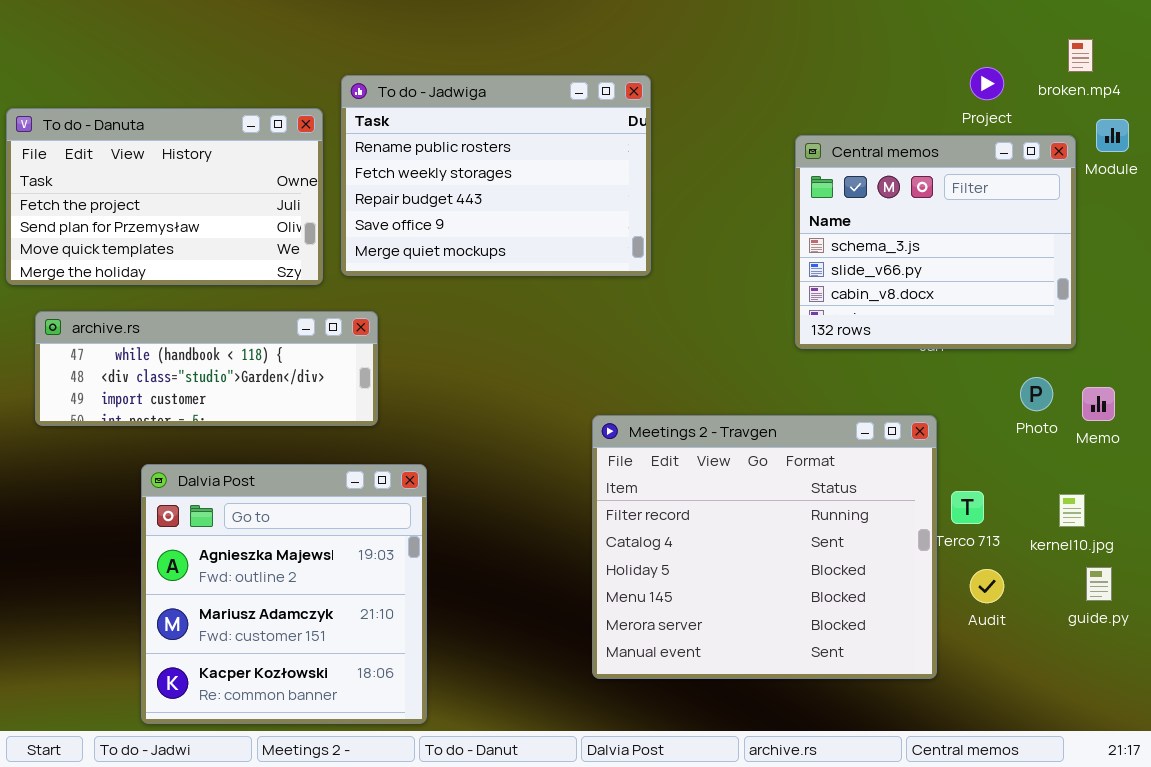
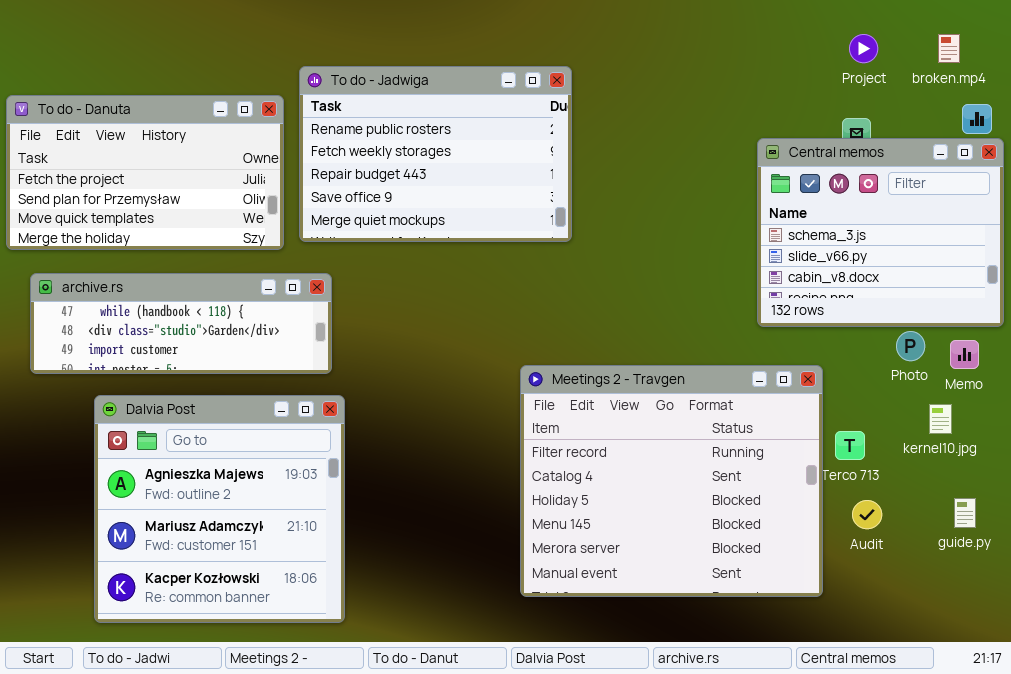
Project: [970,67,1004,100] -> [849,34,878,63], moved
Central memos: [795,135,1076,349] -> [757,138,1004,327], moved
Dalvia Post: [141,464,427,724] -> [94,395,345,623], moved
kernel10.jpg: [1059,494,1085,527] -> [929,404,952,434], moved

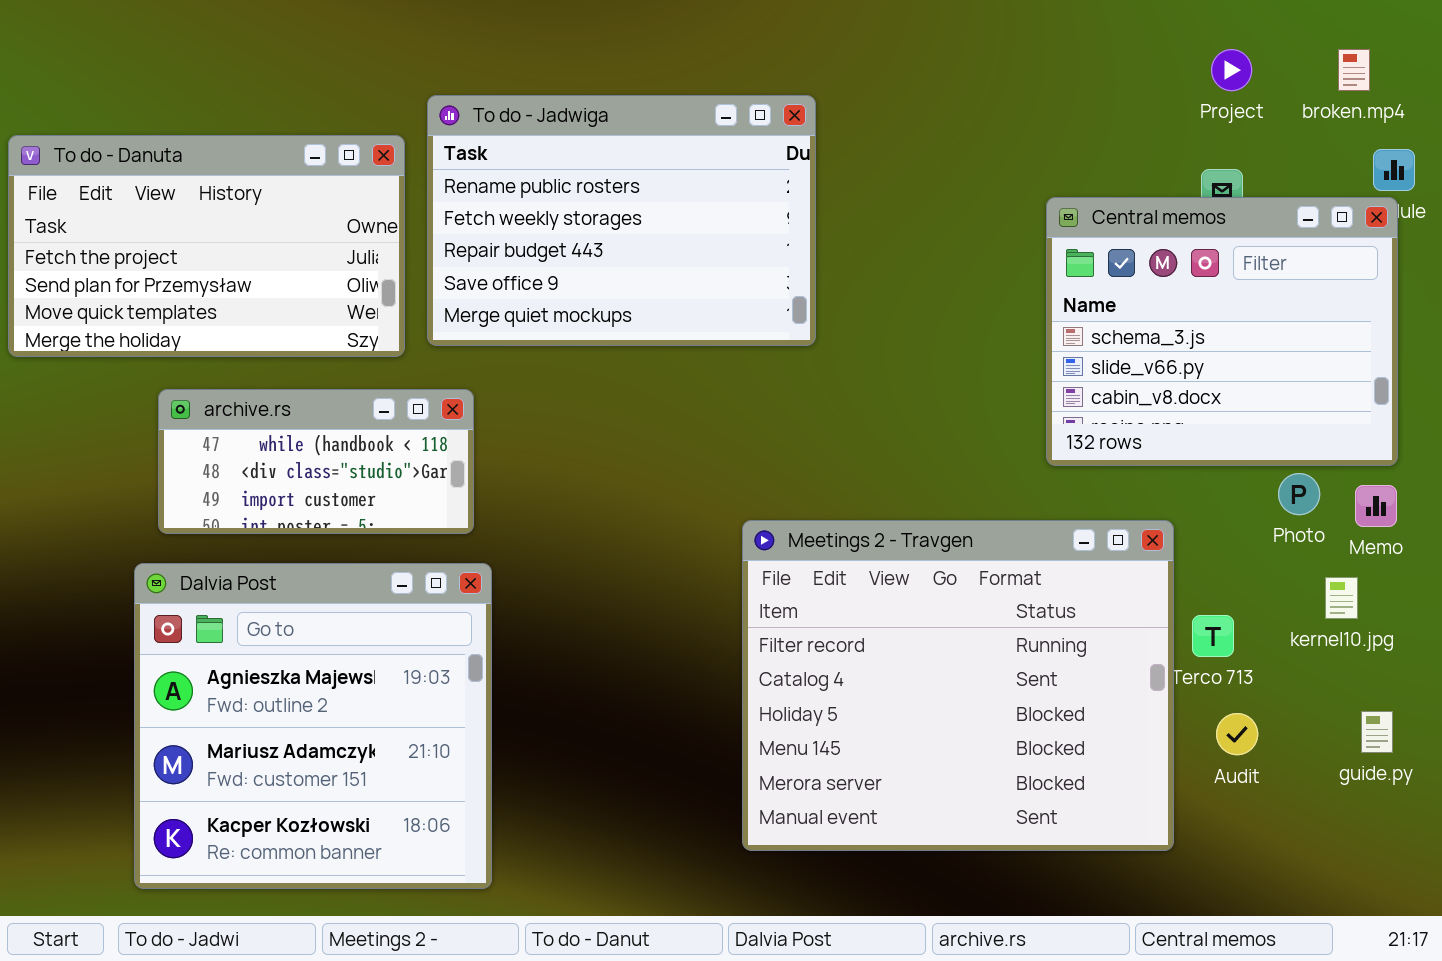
Central memos: [757,138,1004,327] -> [1046,197,1398,466], moved
archive.rs: [30,273,332,374] -> [158,389,474,534], resized

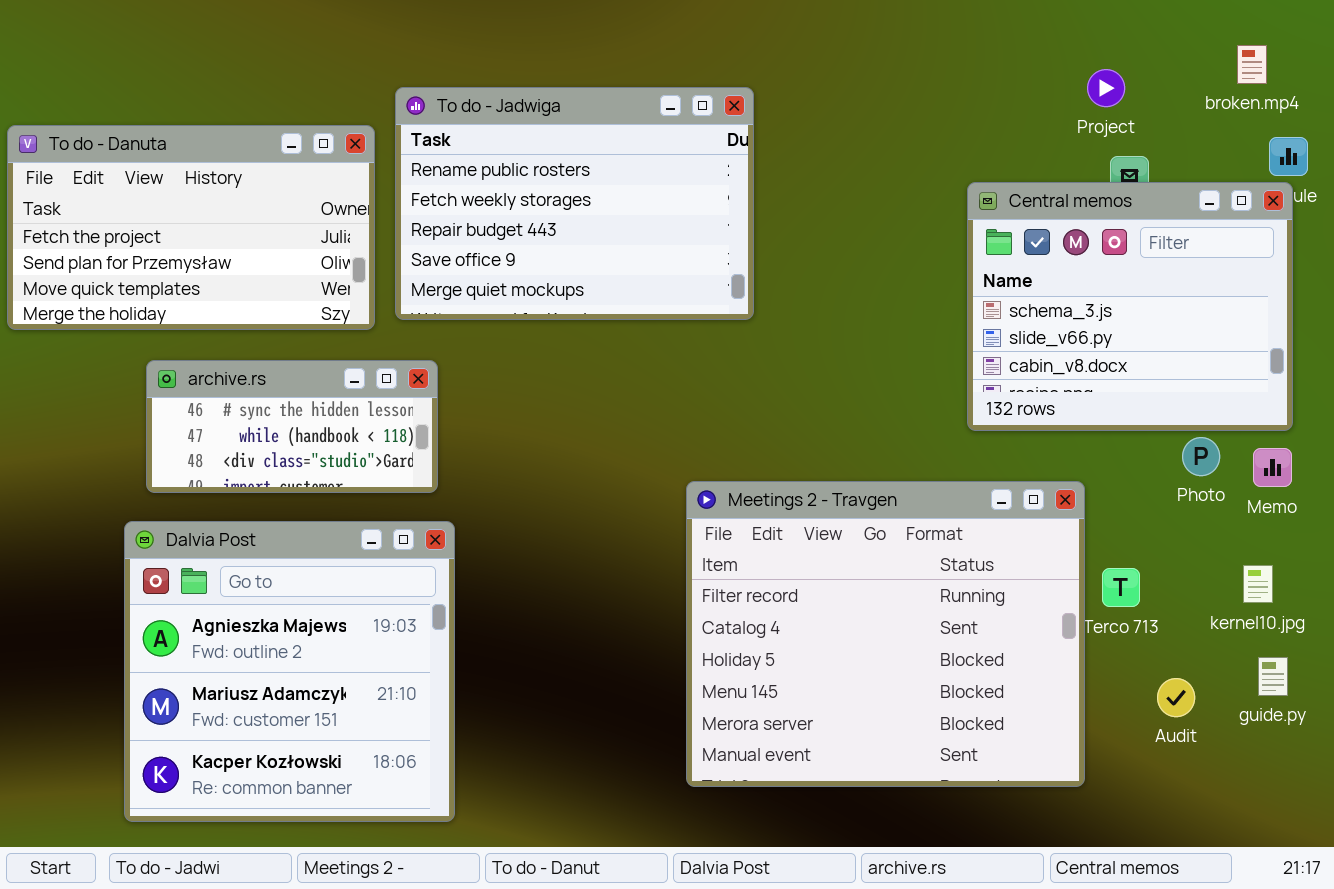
Project: [1211,49,1252,91] -> [1087,69,1125,107], moved
archive.rs: [158,389,474,534] -> [146,360,438,493], scrolled up 1 row
kernel10.jpg: [1325,577,1358,619] -> [1243,565,1273,603], moved
Audit: [1216,713,1258,755] -> [1157,678,1195,717], moved

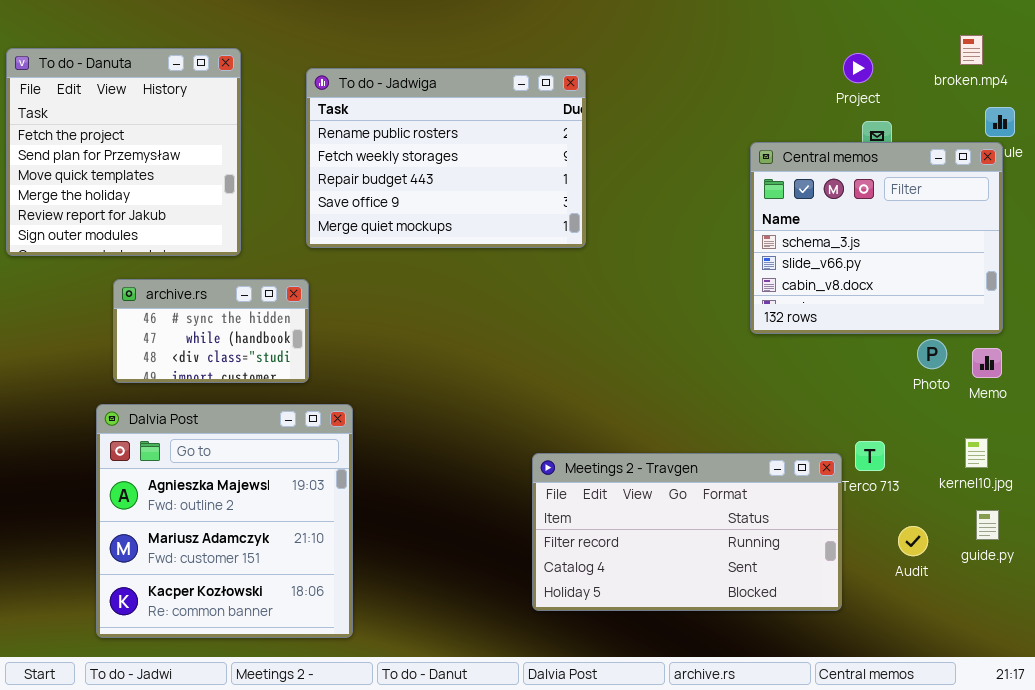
To do - Danuta: [7,125,375,330] -> [6,48,241,256], resized
archive.rs: [146,360,438,493] -> [113,279,309,383], resized
Meetings 2 - Travgen: [686,481,1085,787] -> [532,453,842,611], resized

